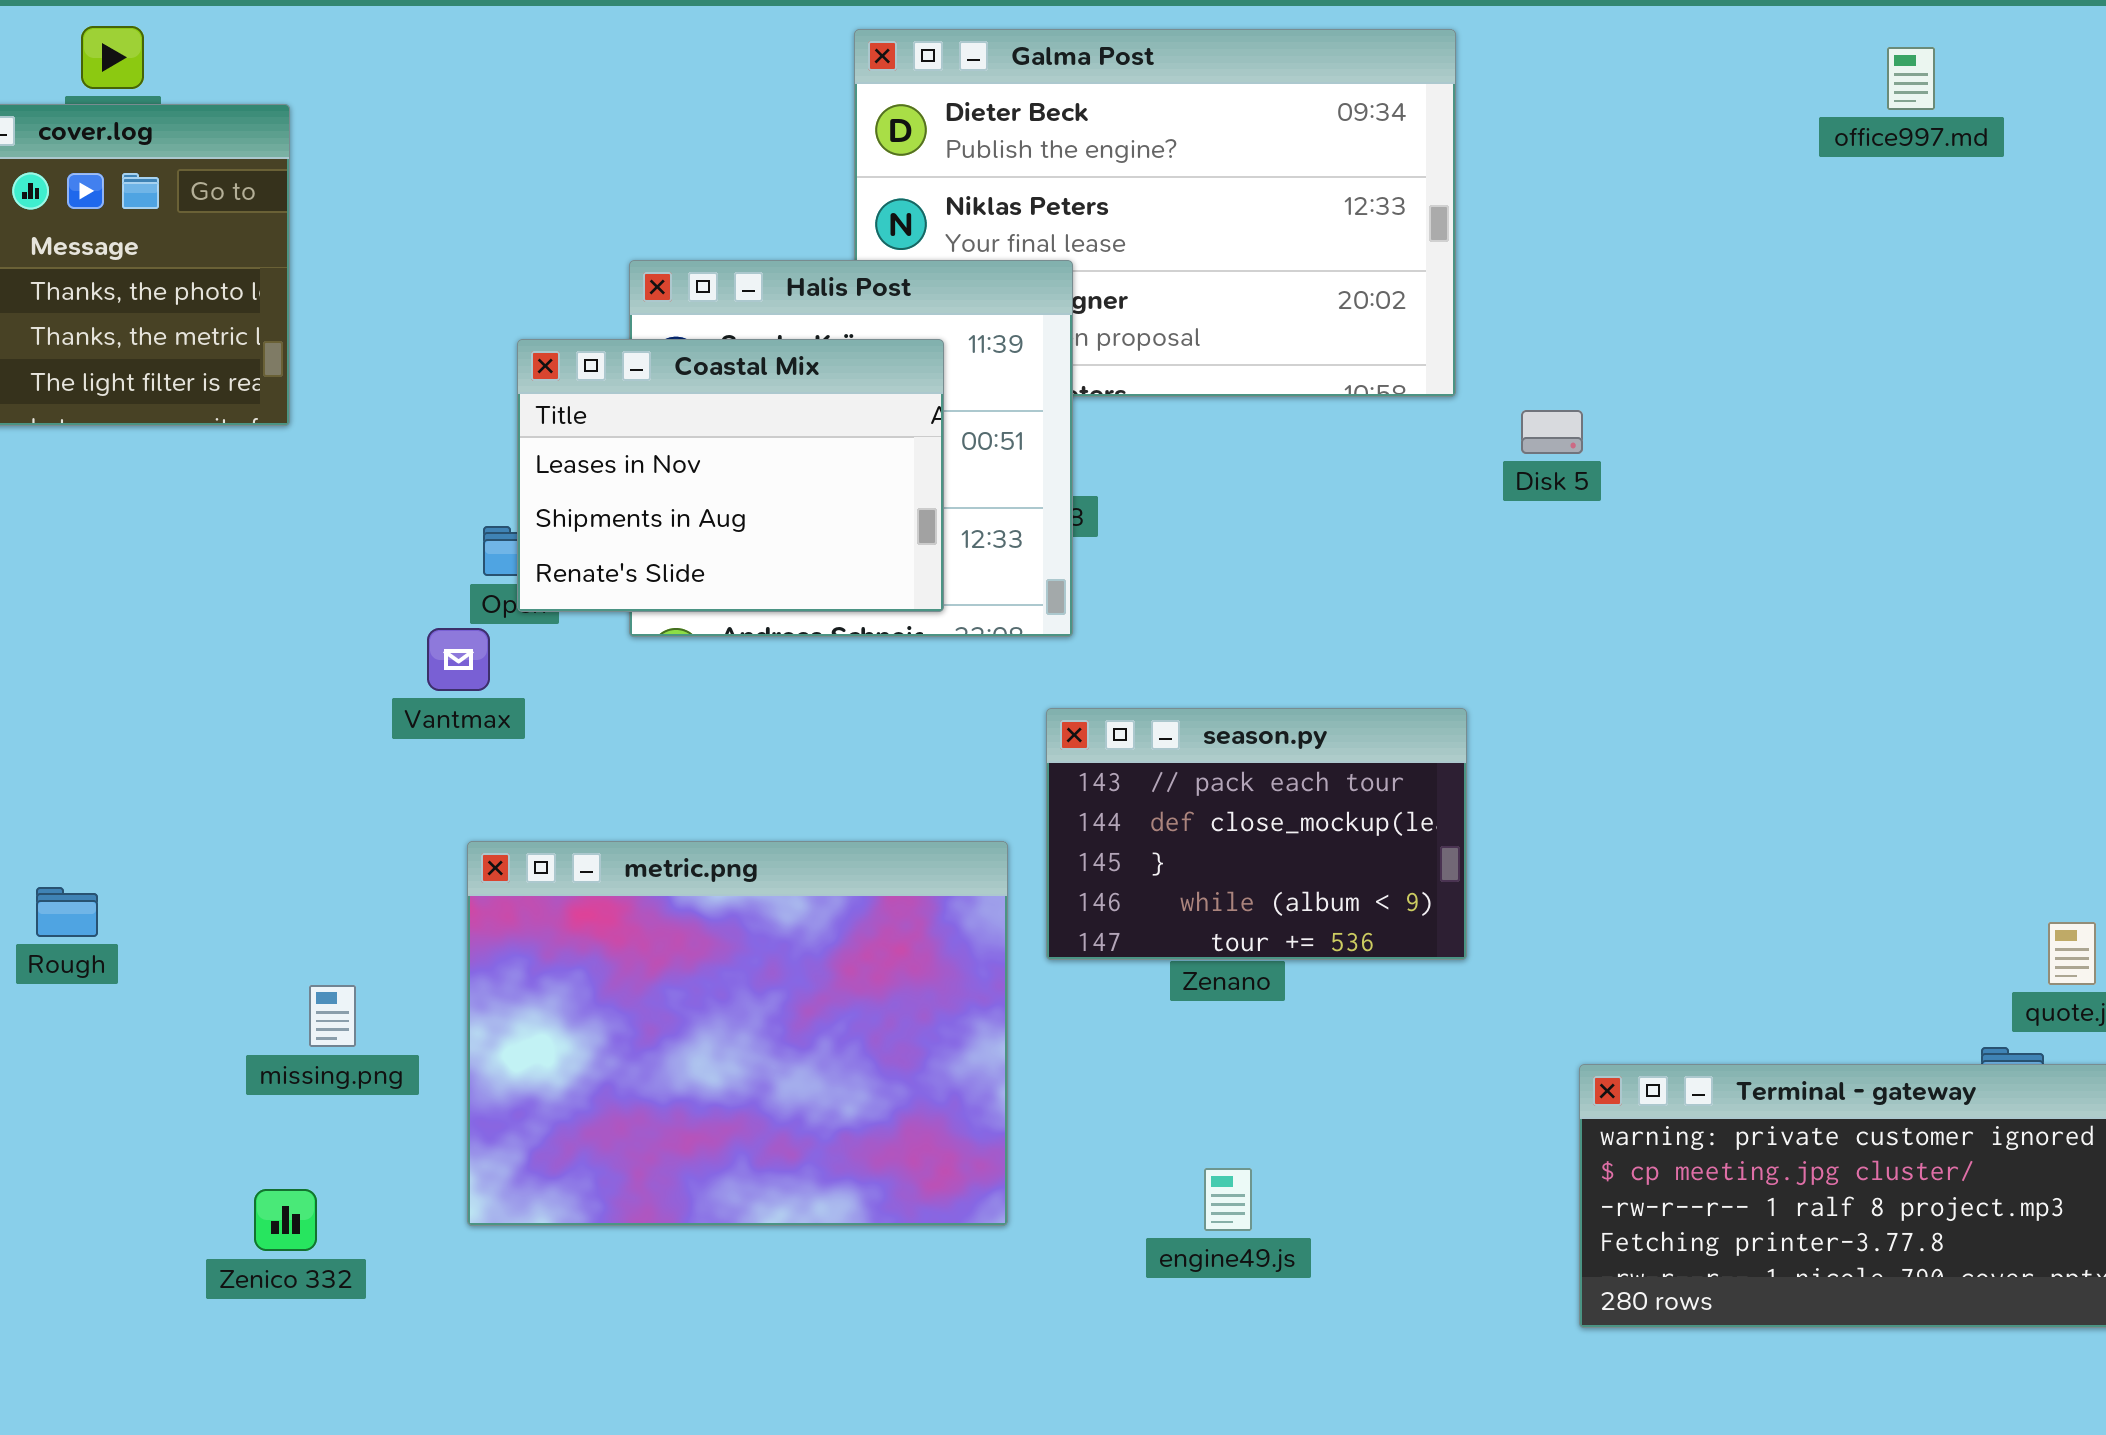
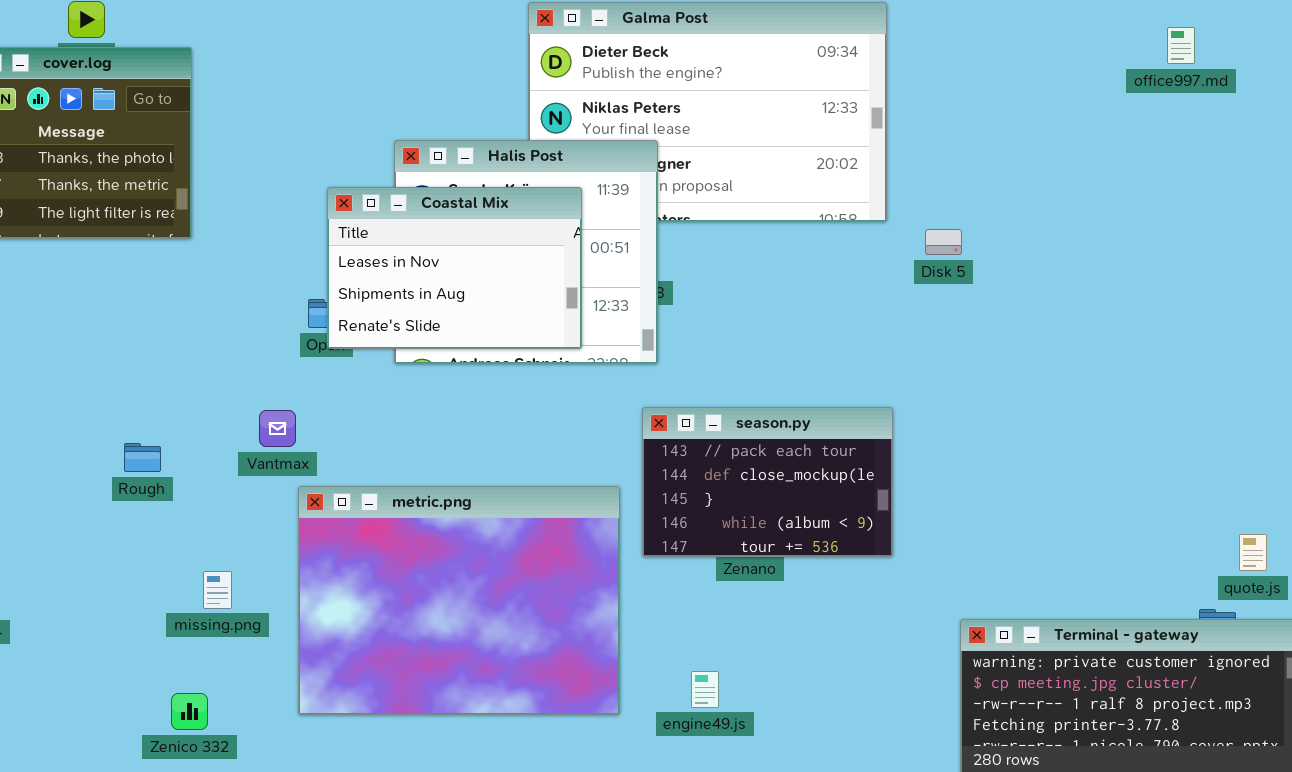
office997.md: [1887,47,1935,110] -> [1167,27,1195,64], moved
Vantmax: [427,628,490,691] -> [259,410,296,447], moved
Rough: [36,887,98,937] -> [124,443,161,472], moved
engine49.js: [1204,1168,1252,1231] -> [691,671,719,708], moved

